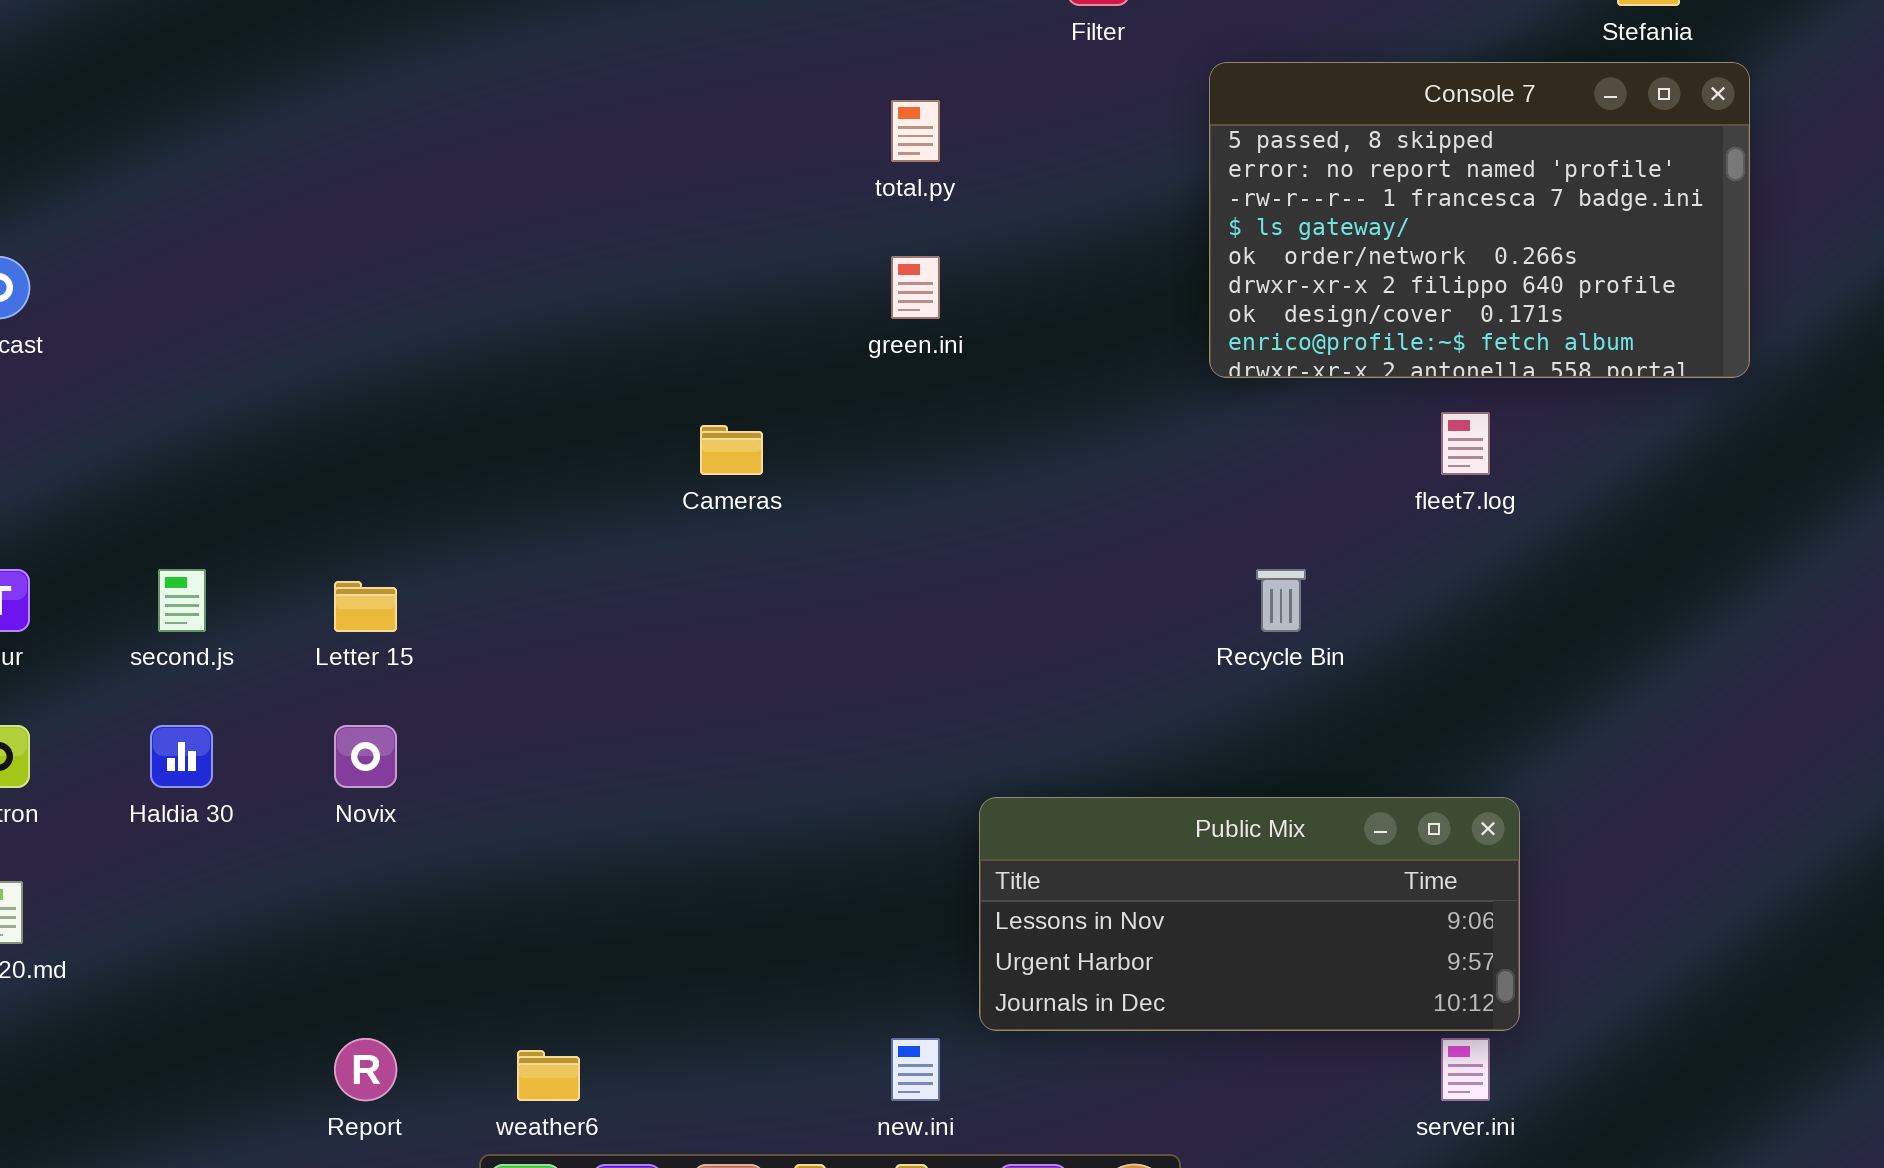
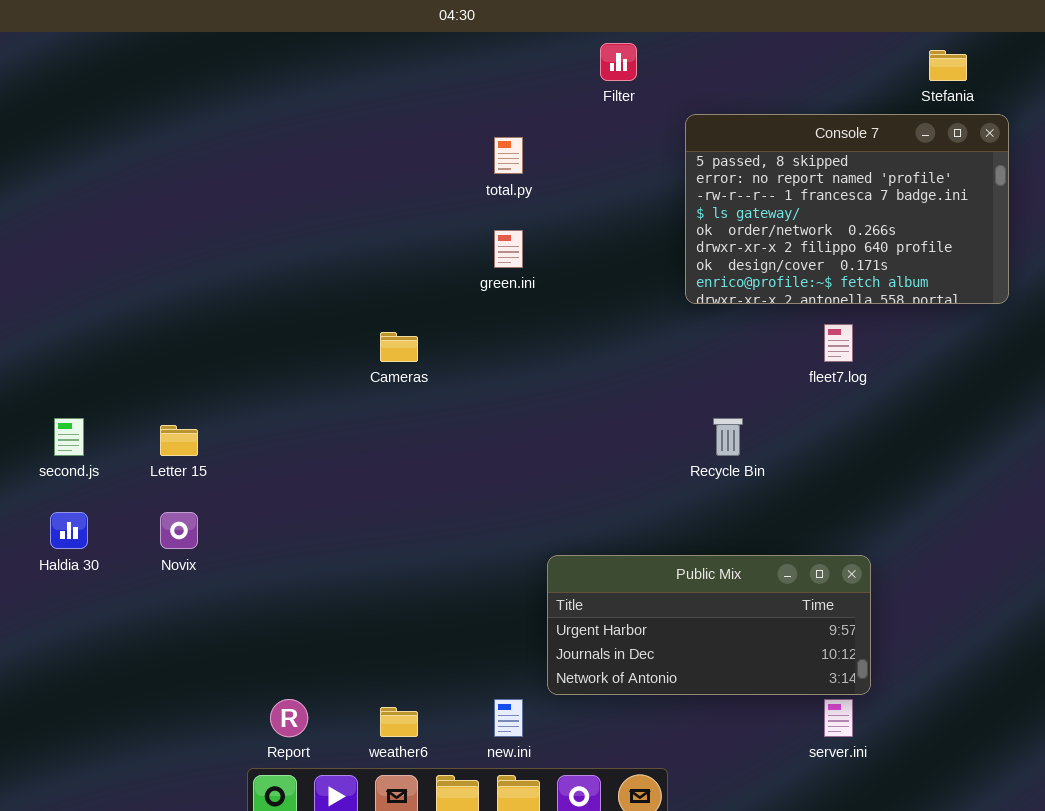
Public Mix: [979,797,1520,1031] -> [547,555,871,695], scrolled down 1 row
Report: [334,1038,397,1101] -> [270,699,308,737], moved
weather6: [517,1050,580,1101] -> [380,707,418,737], moved

